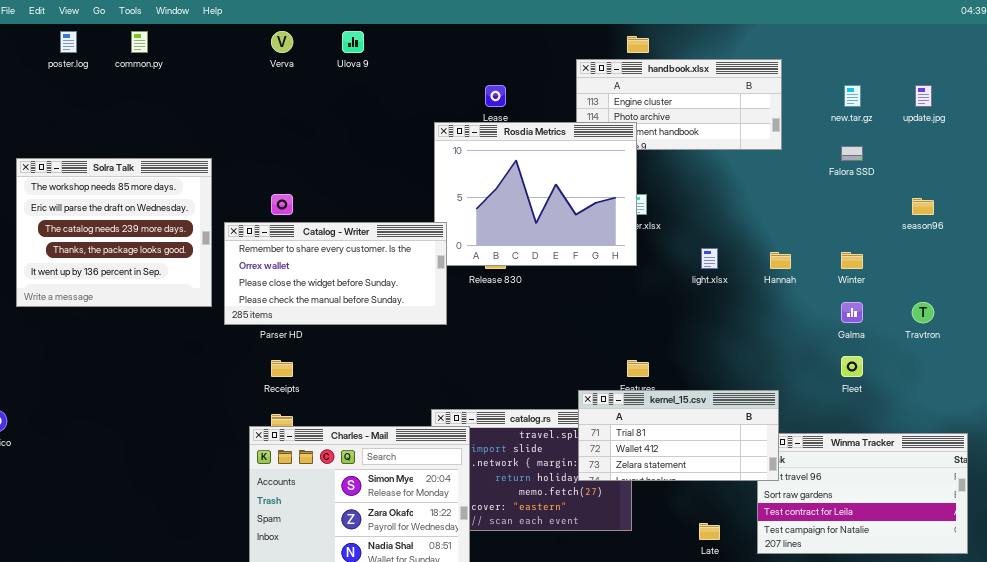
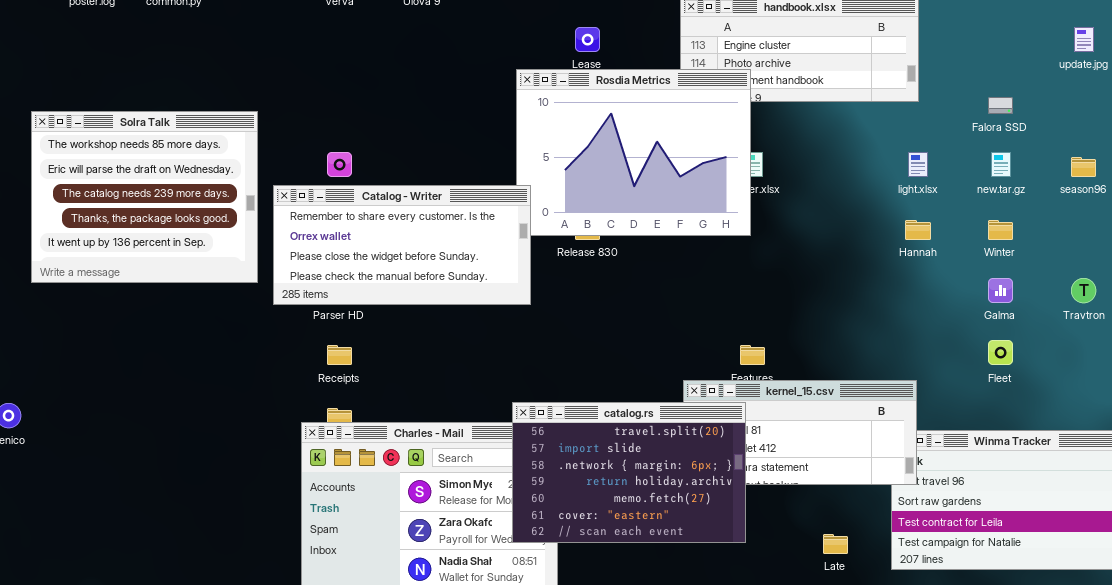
new.tar.gz: [844,85,861,107] -> [991,152,1011,177], moved
light.xlsx: [701,248,718,269] -> [908,152,928,177], moved
catalog.rs: [431,409,632,531] -> [512,402,746,543], raised

